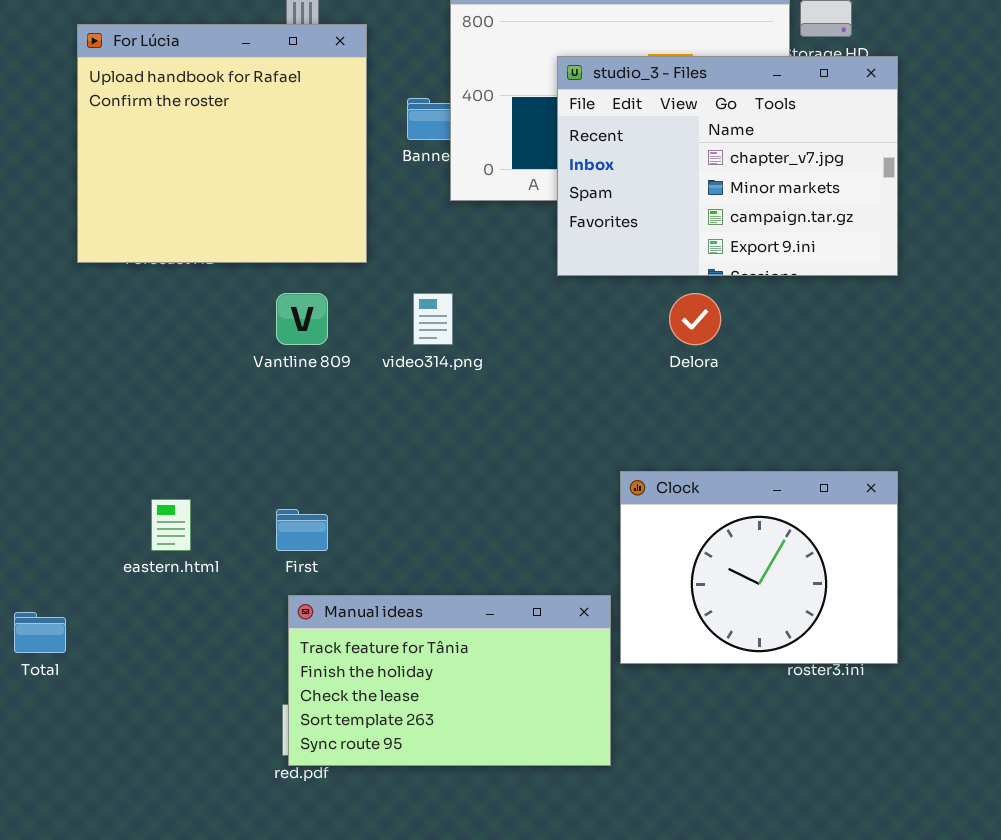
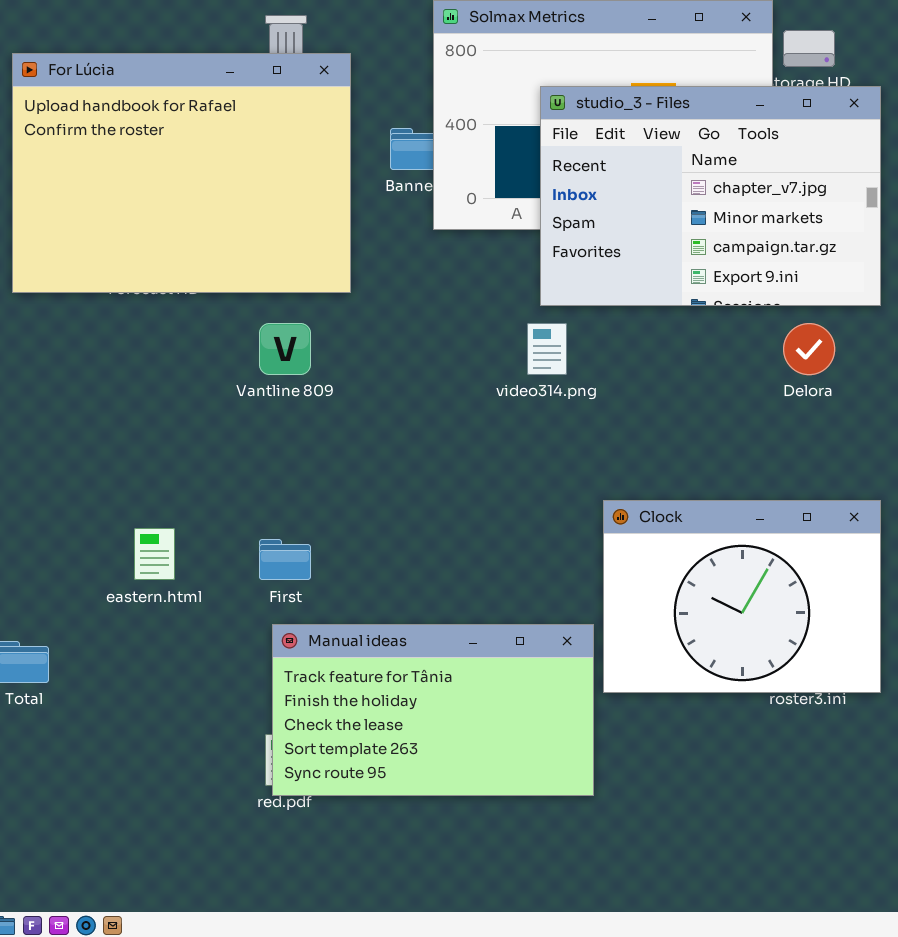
For Lúcia: [77,24,367,263] -> [12,53,351,293], resized
video314.png: [413,293,453,345] -> [527,323,567,375], moved
Delora: [669,293,721,345] -> [783,323,835,375], moved

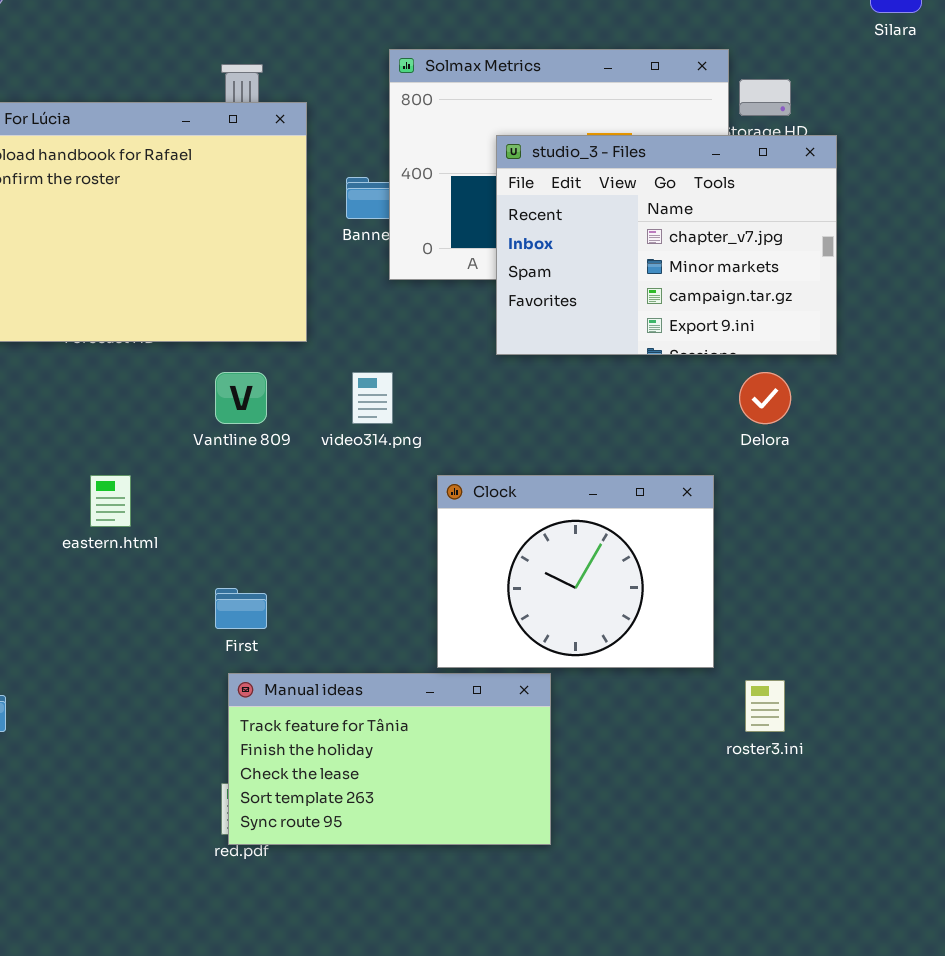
video314.png: [527,323,567,375] -> [352,372,393,424], moved
Clock: [603,500,881,693] -> [437,475,714,668], moved
eastern.html: [134,528,175,580] -> [90,475,131,527], moved

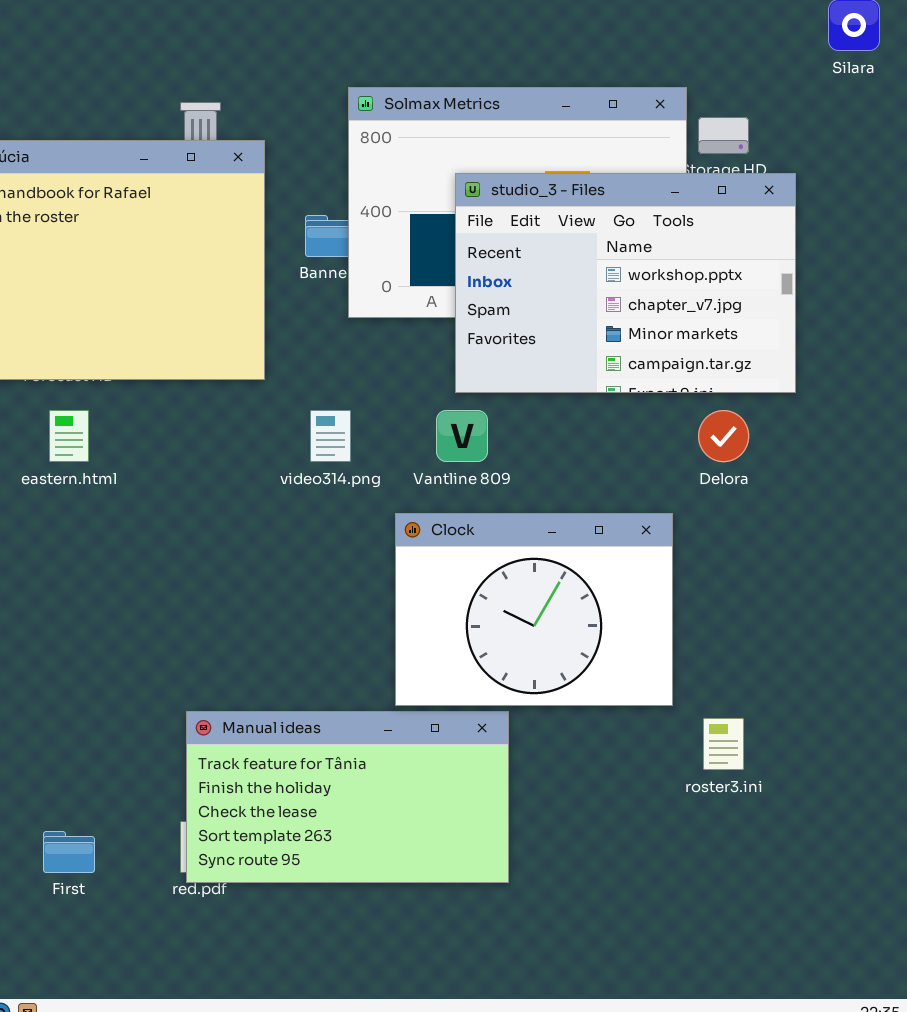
studio_3 - Files: [496,135,837,355] -> [455,173,796,393], scrolled up 1 row
Vantline 809: [215,372,267,424] -> [436,410,488,462], moved
eastern.html: [90,475,131,527] -> [49,410,89,462], moved
First: [215,588,267,629] -> [43,831,95,873], moved

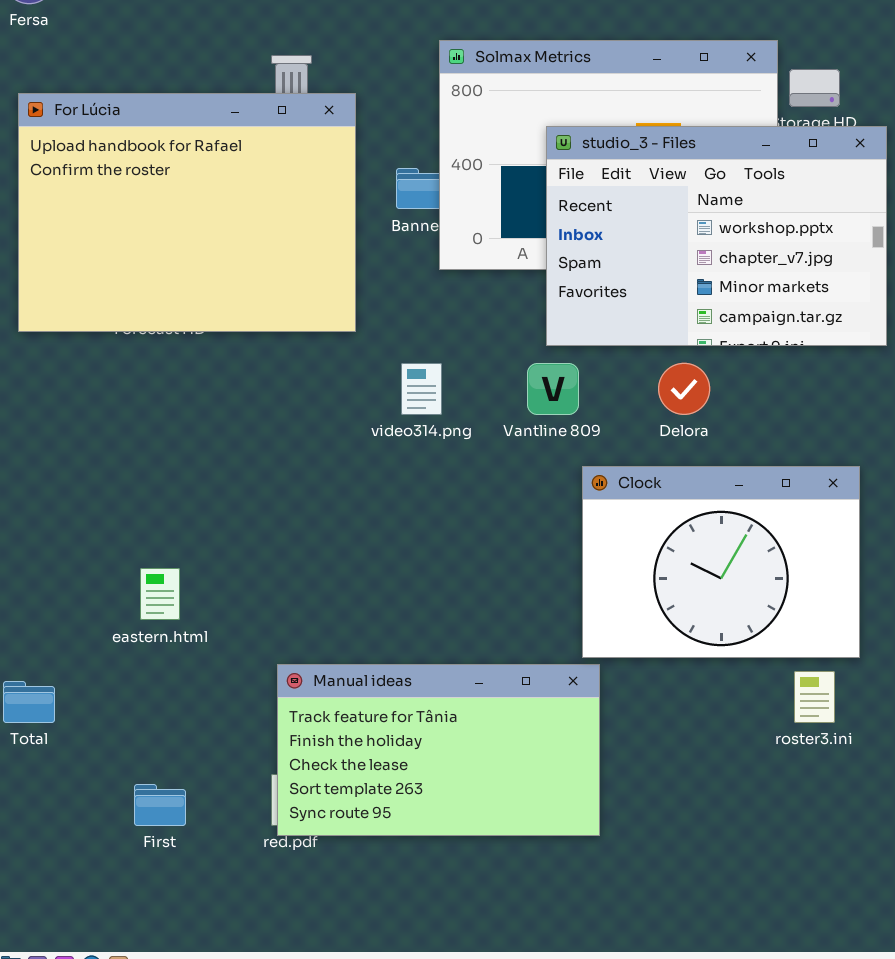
eastern.html: [49,410,89,462] -> [140,568,180,620], moved
Delora: [698,410,749,462] -> [658,363,710,415], moved
Clock: [395,513,673,706] -> [582,466,860,658], moved

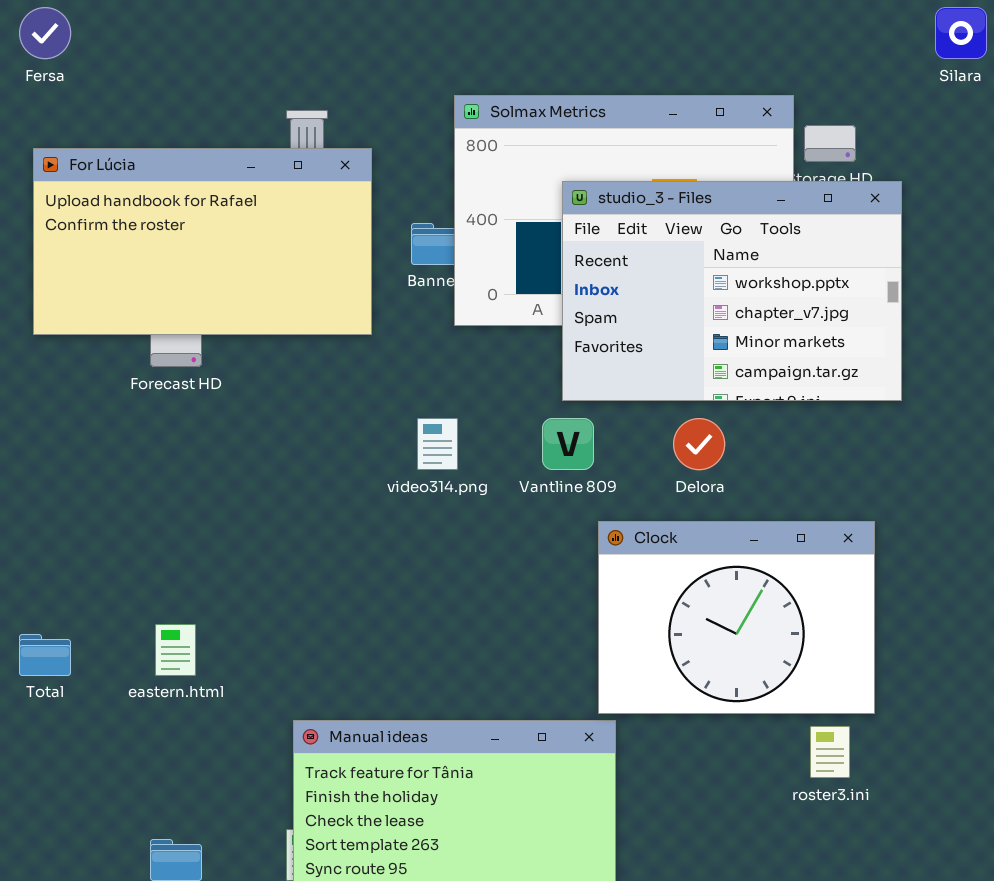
For Lúcia: [18,93,356,332] -> [33,148,372,335], resized
Total: [3,681,55,723] -> [19,634,71,676], moved

